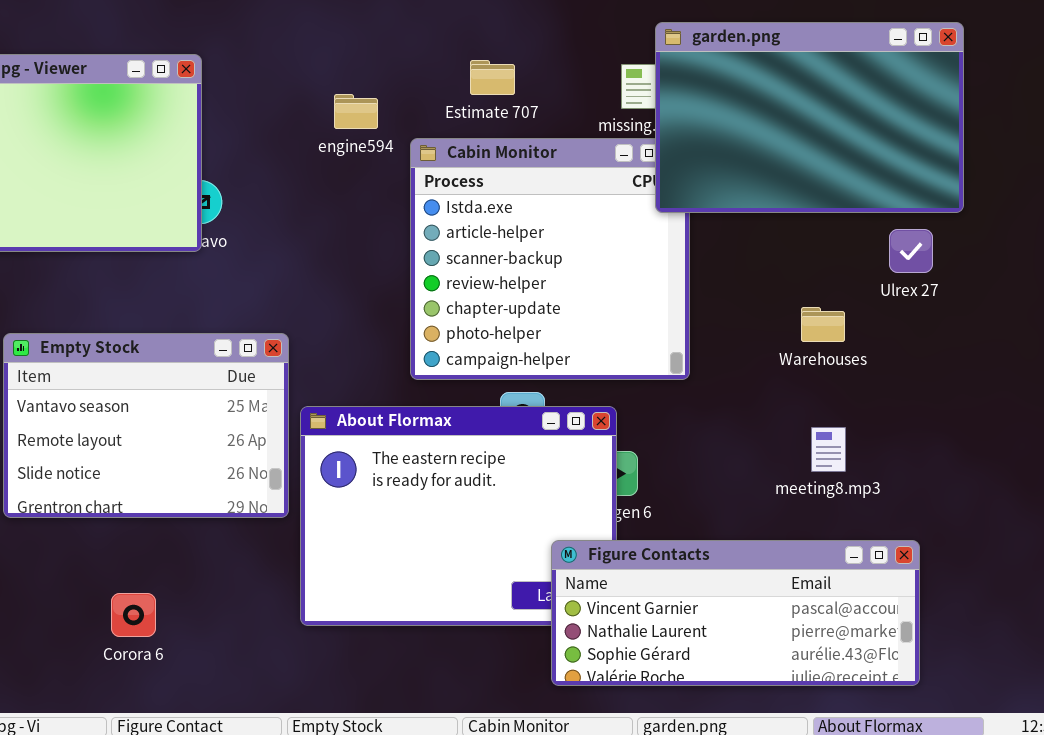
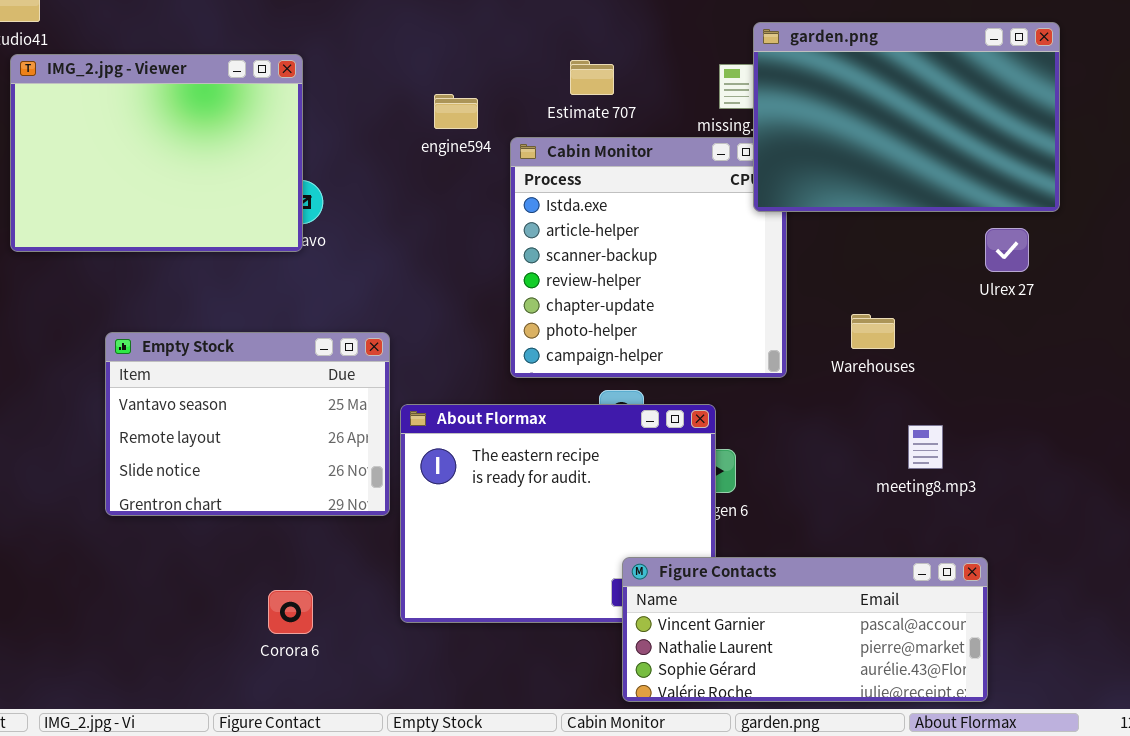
Warehouses: [801,307,845,342] -> [851,314,895,349], moved
Figure Contacts: [551,540,920,686] -> [622,557,988,702], moved
Corora 6: [111,593,156,637] -> [268,590,313,634], moved

